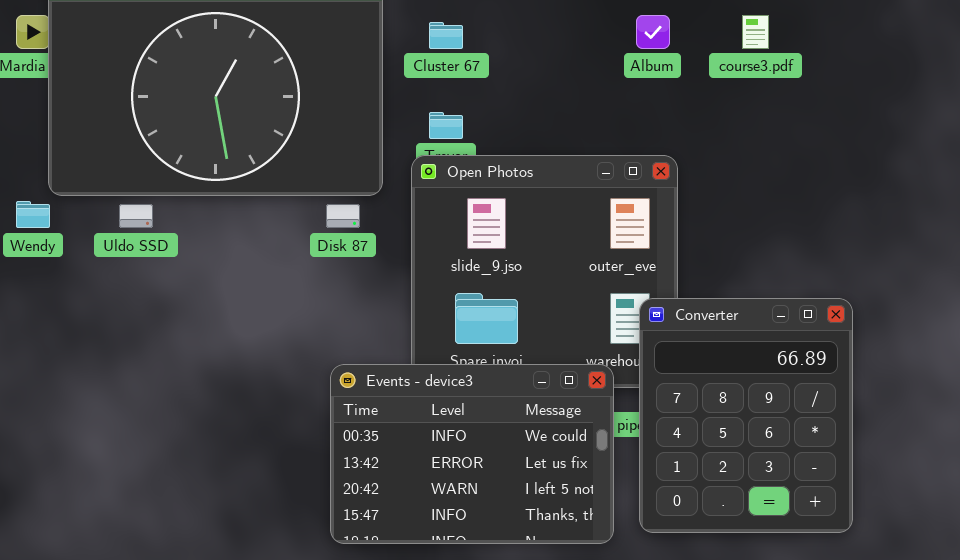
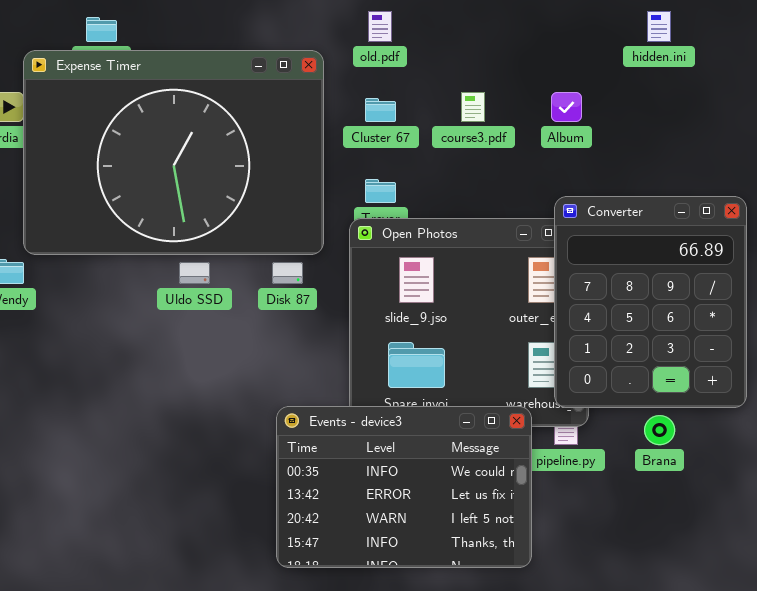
course3.pdf: [742,15,769,49] -> [461,92,485,122], moved
Uldo SSD: [119,204,153,228] -> [179,262,210,284], moved
Converter: [639,298,853,533] -> [554,196,747,408], moved

